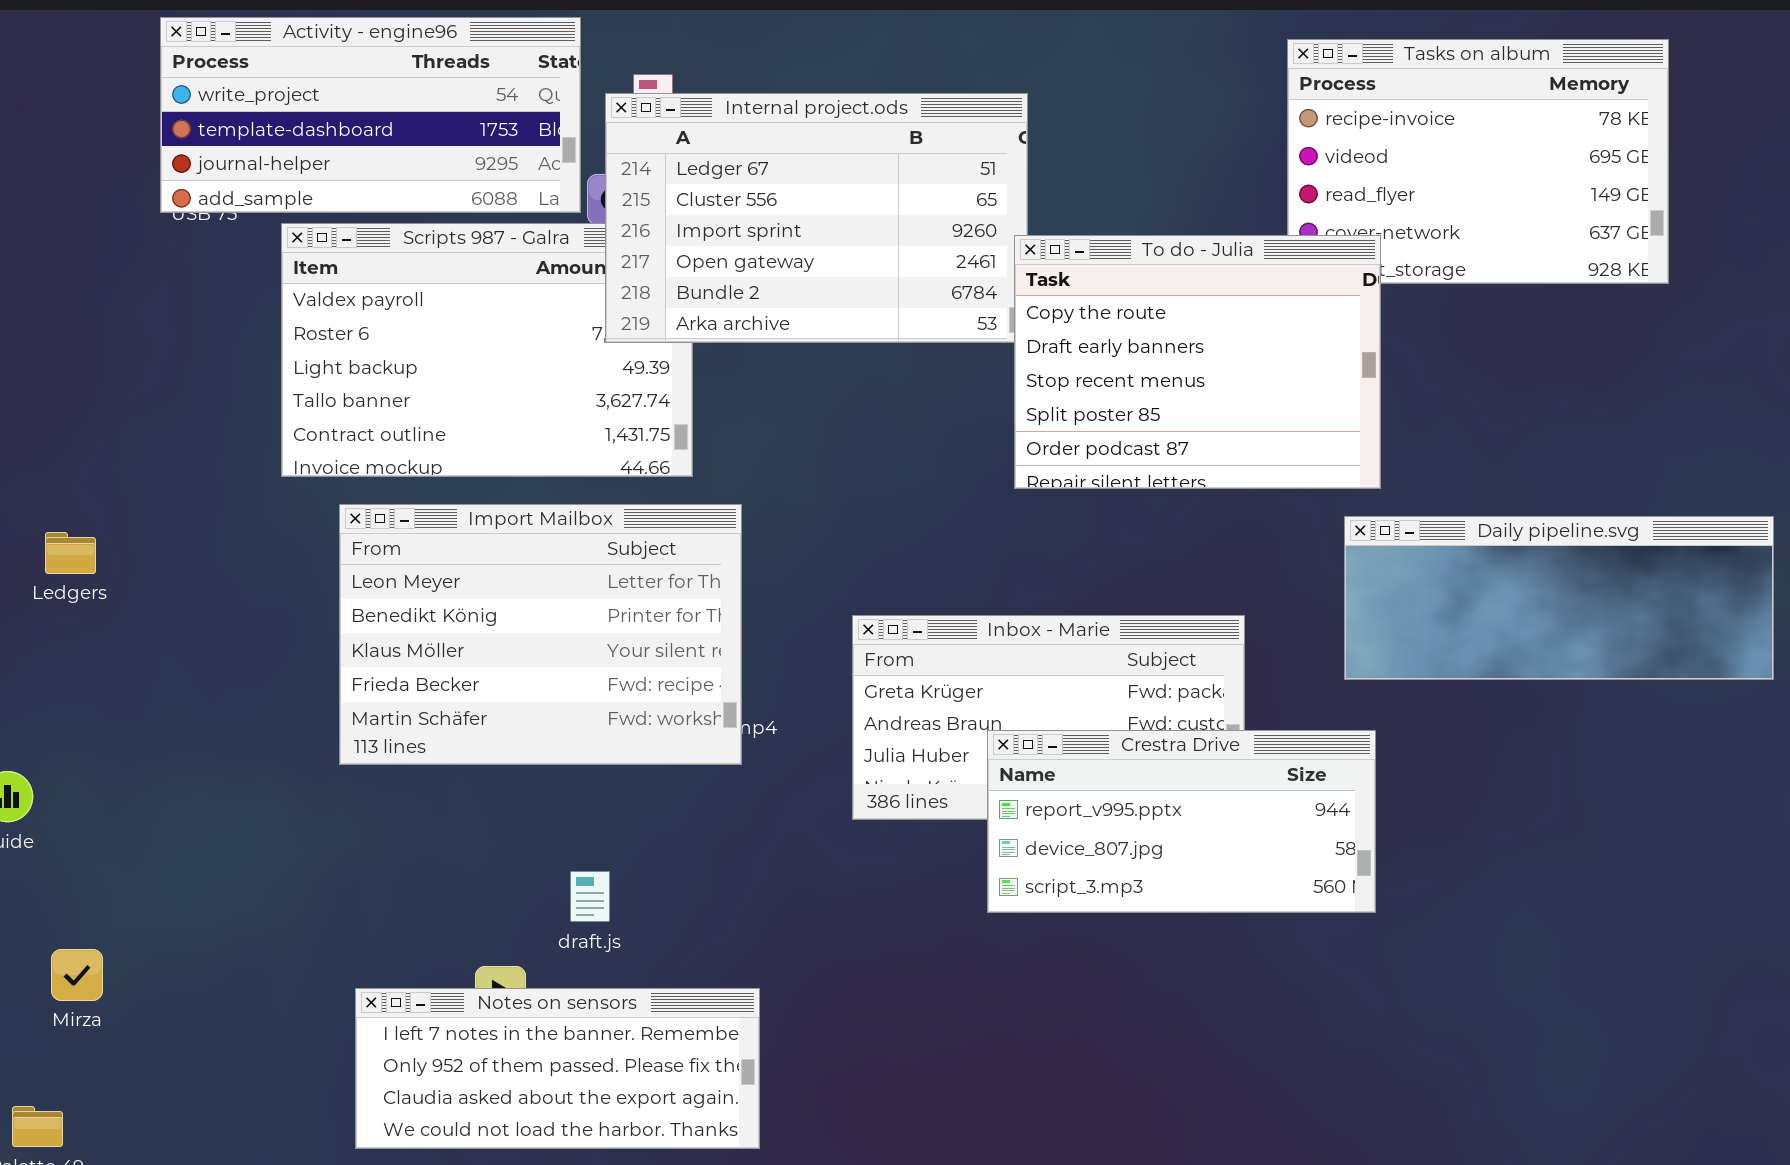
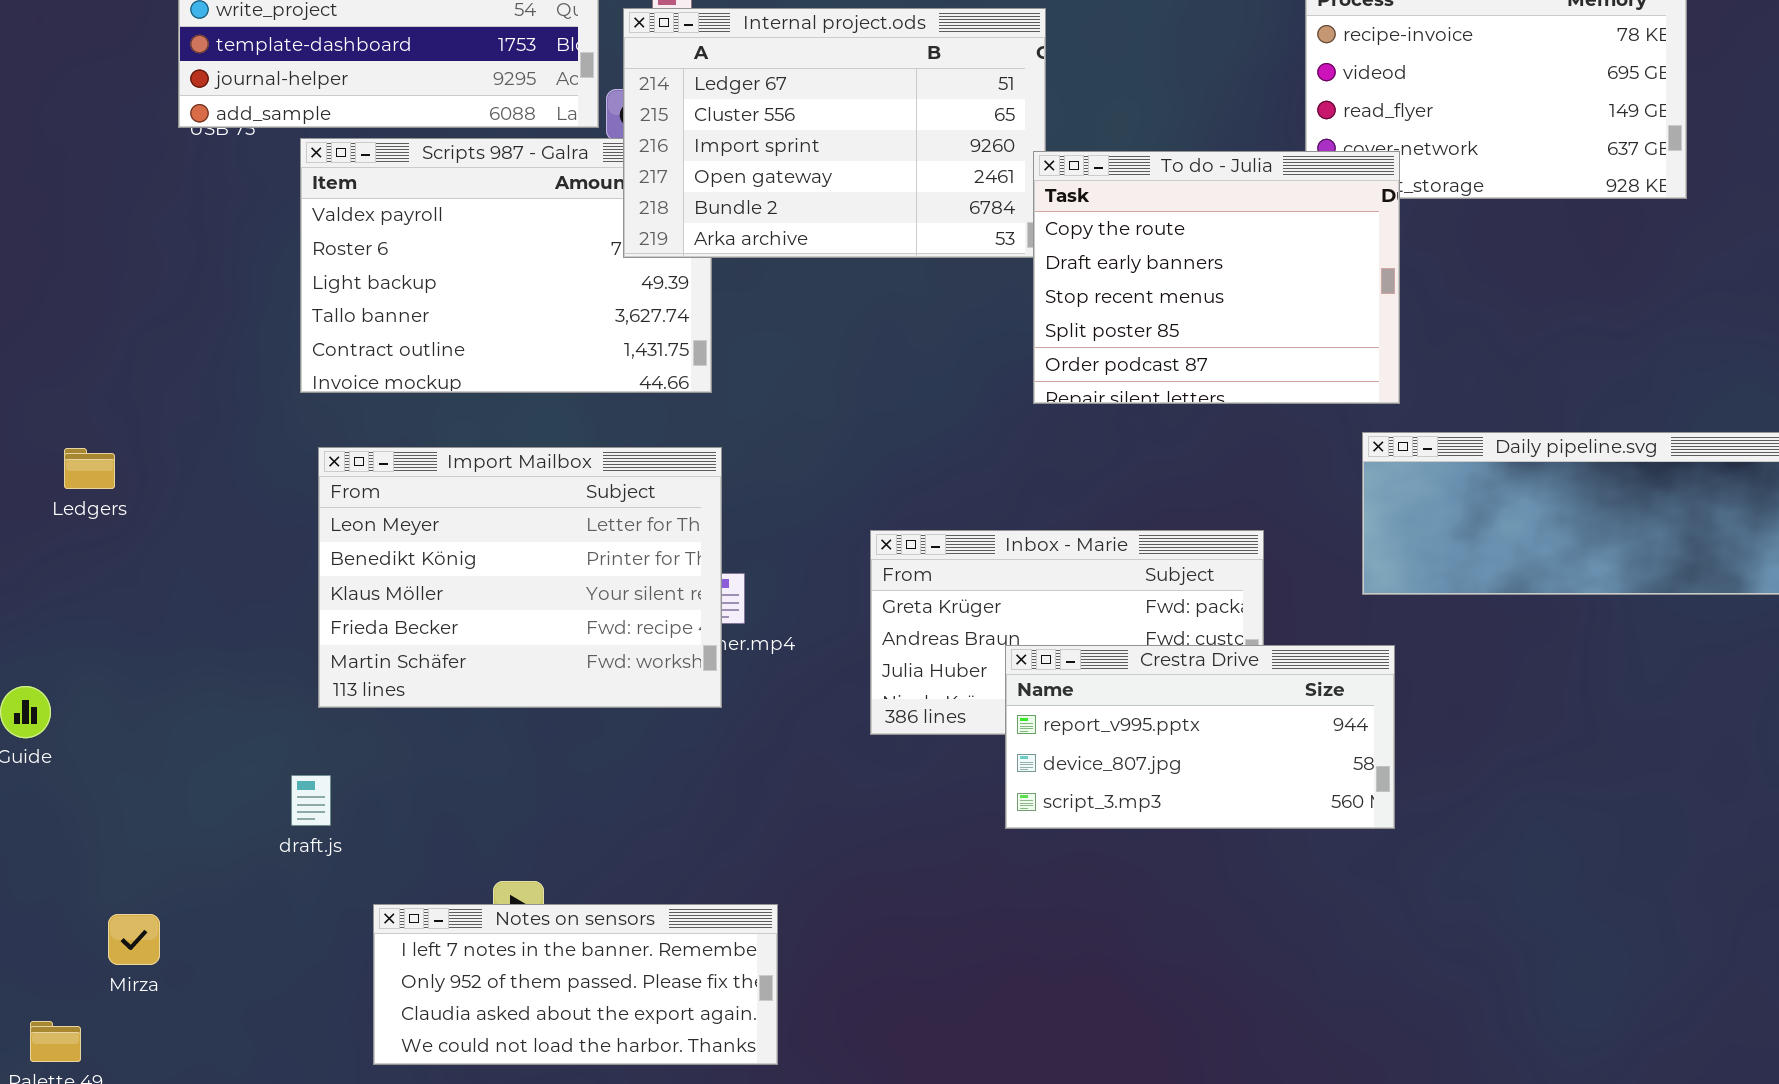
Import Mailbox: [339,504,742,765] -> [318,447,722,708], moved
draft.js: [570,871,610,922] -> [291,775,331,826], moved
Mirza: [51,949,103,1001] -> [108,914,160,965], moved

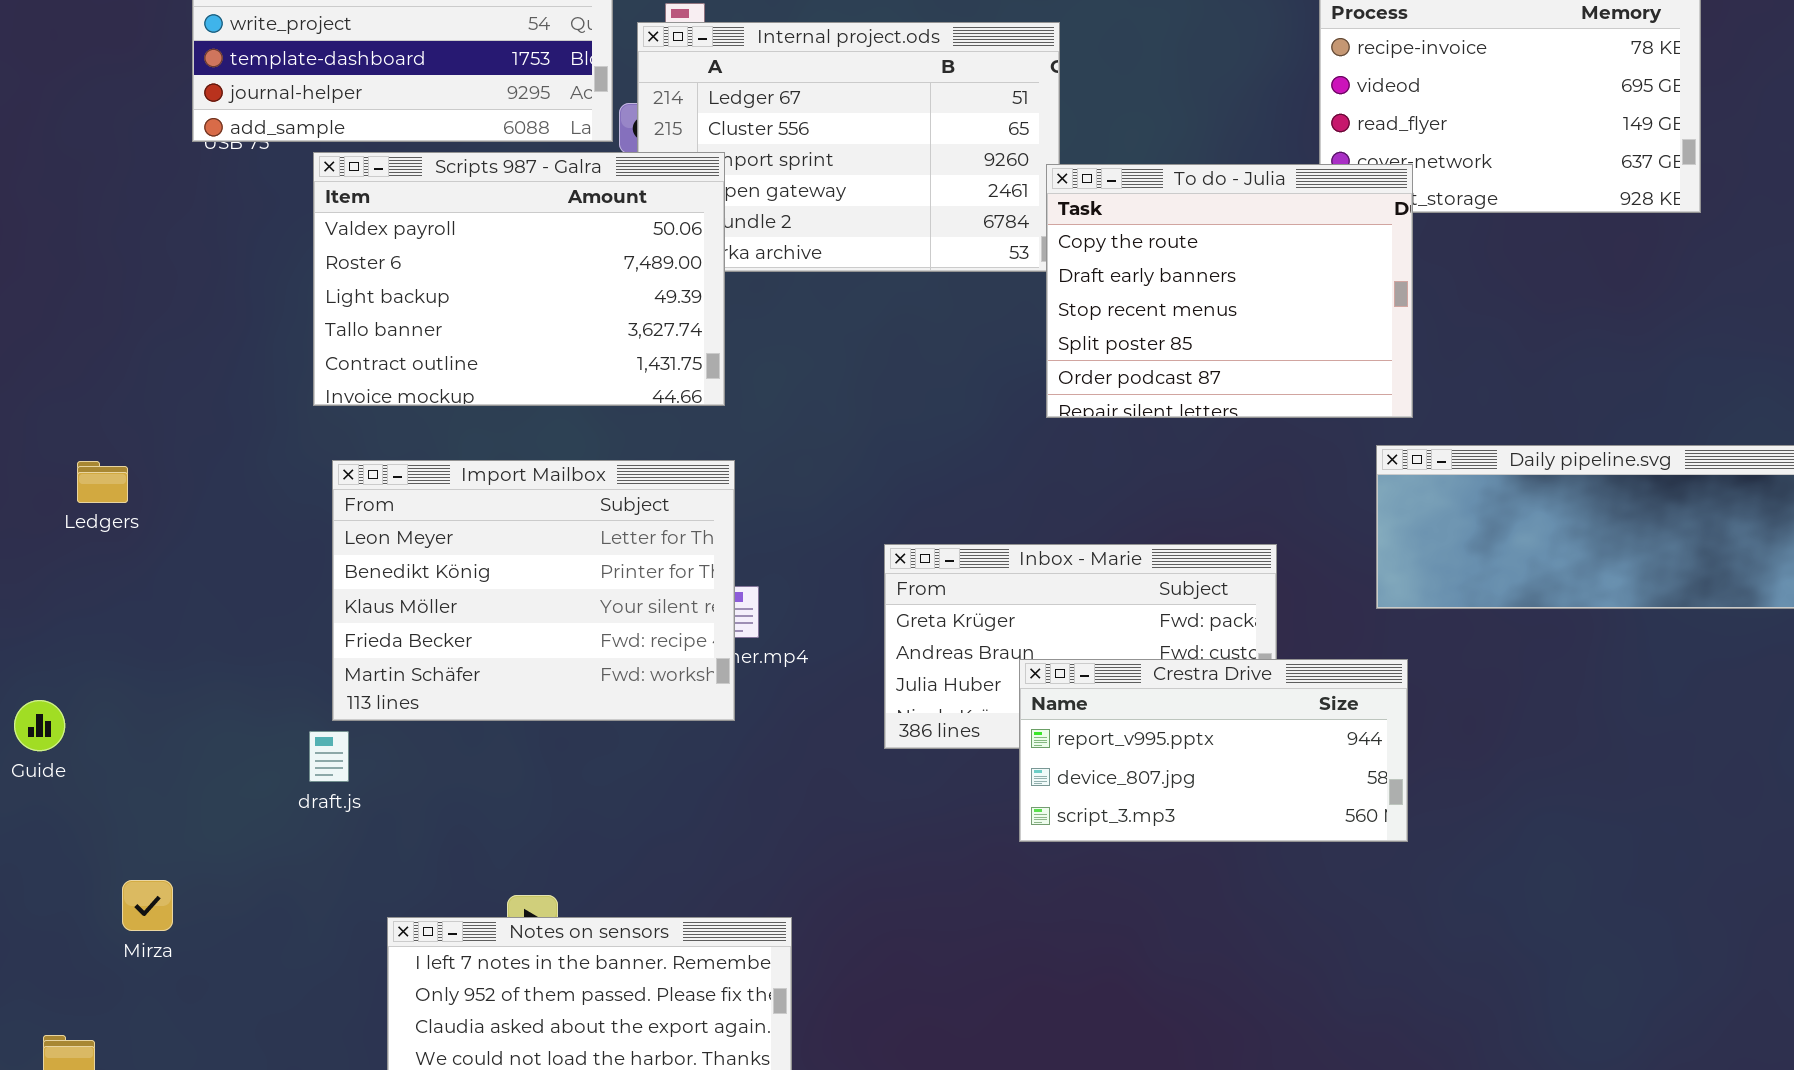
Scripts 987 - Galra: [300,138,712,393] -> [313,152,725,406], raised
draft.js: [291,775,331,826] -> [309,731,349,782], moved
Mirza: [108,914,160,965] -> [122,880,173,931], moved

